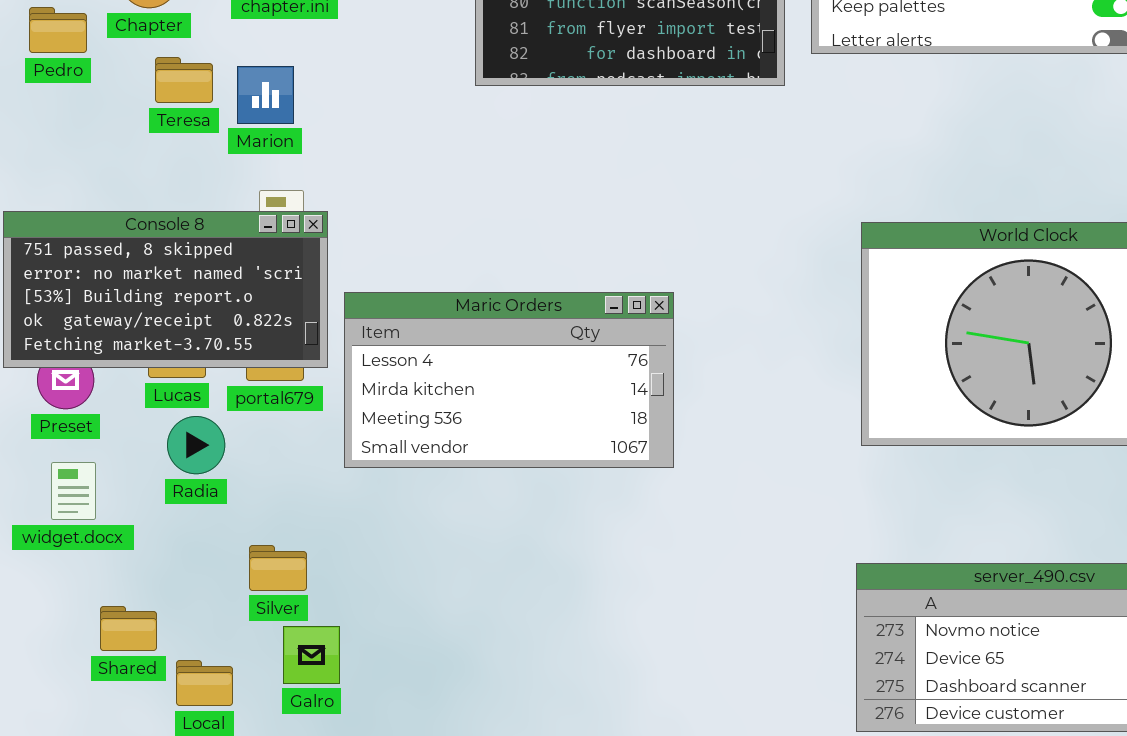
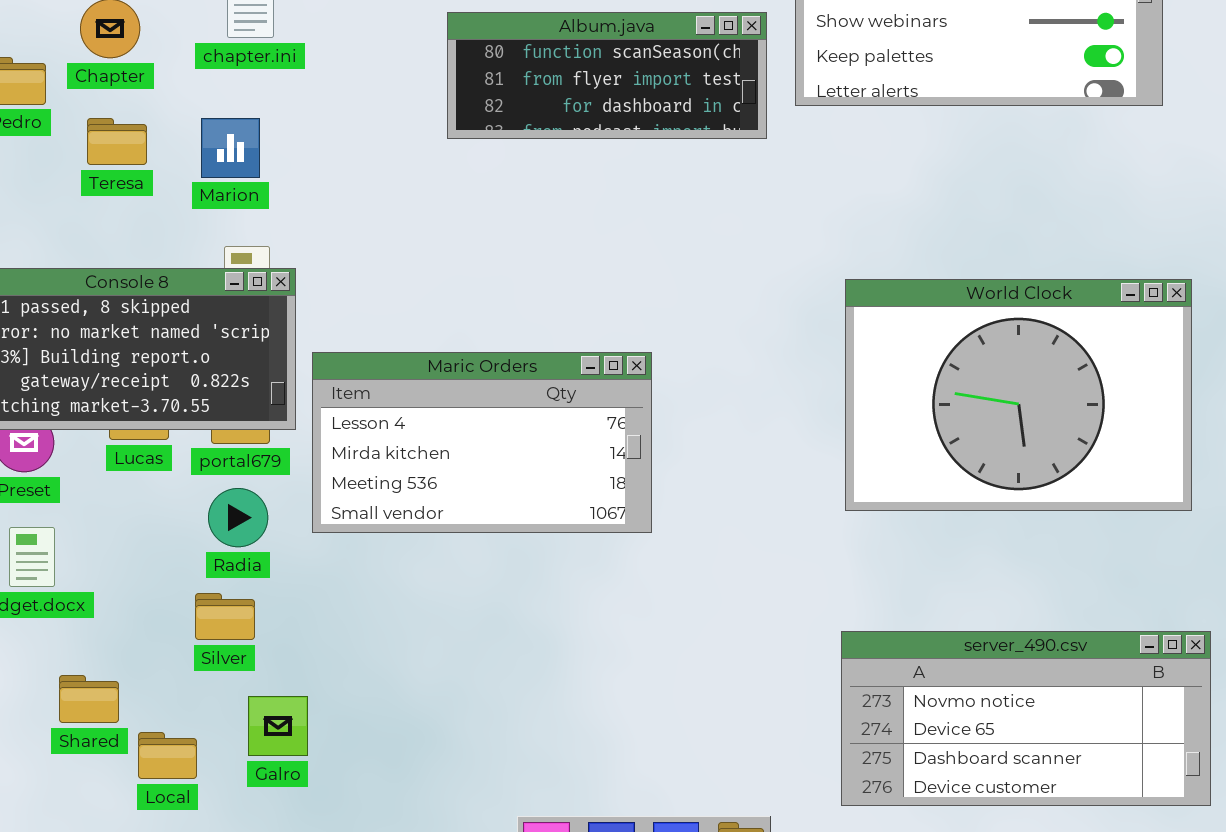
Teresa: [155,57,213,103] -> [87,118,147,165], moved
Radia: [167,416,225,474] -> [208,488,268,547], moved
Silver: [249,545,307,591] -> [195,593,255,640], moved

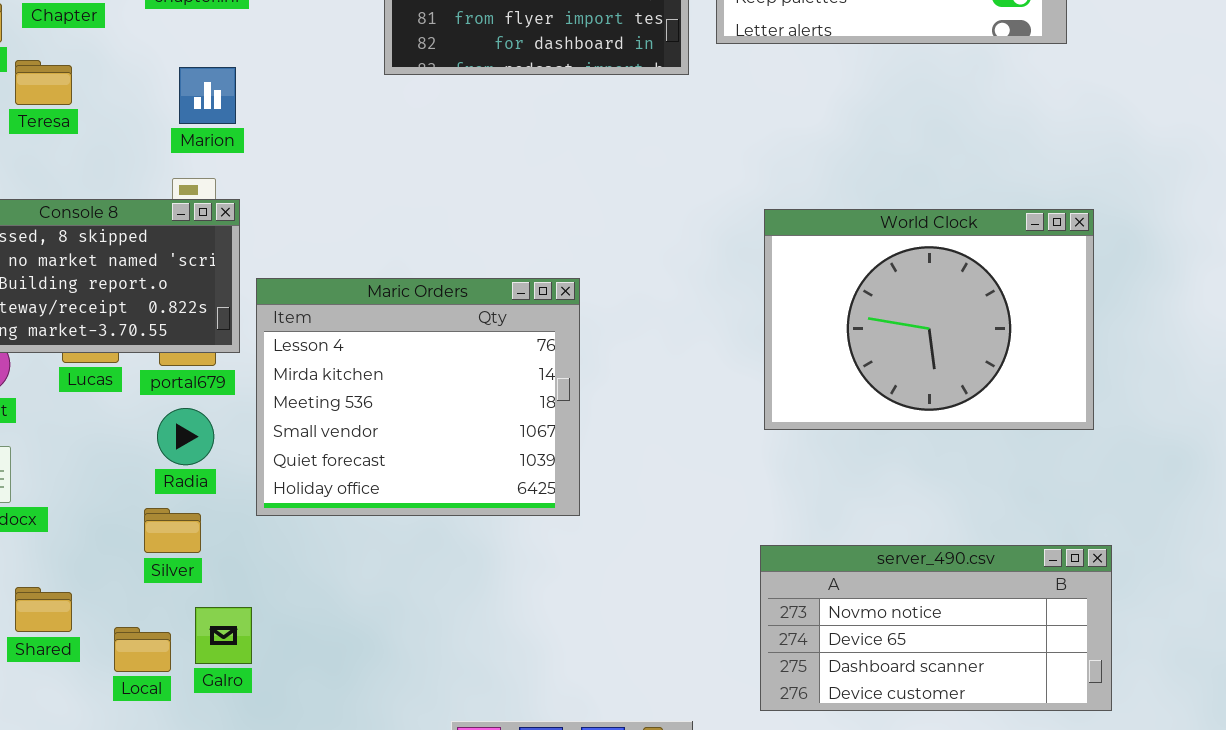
Teresa: [87,118,147,165] -> [15,60,72,105], moved
Marion: [201,118,260,178] -> [179,67,236,124], moved
Maric Orders: [312,352,652,533] -> [256,278,580,516], resized
Local: [138,732,197,779] -> [114,627,171,672], moved

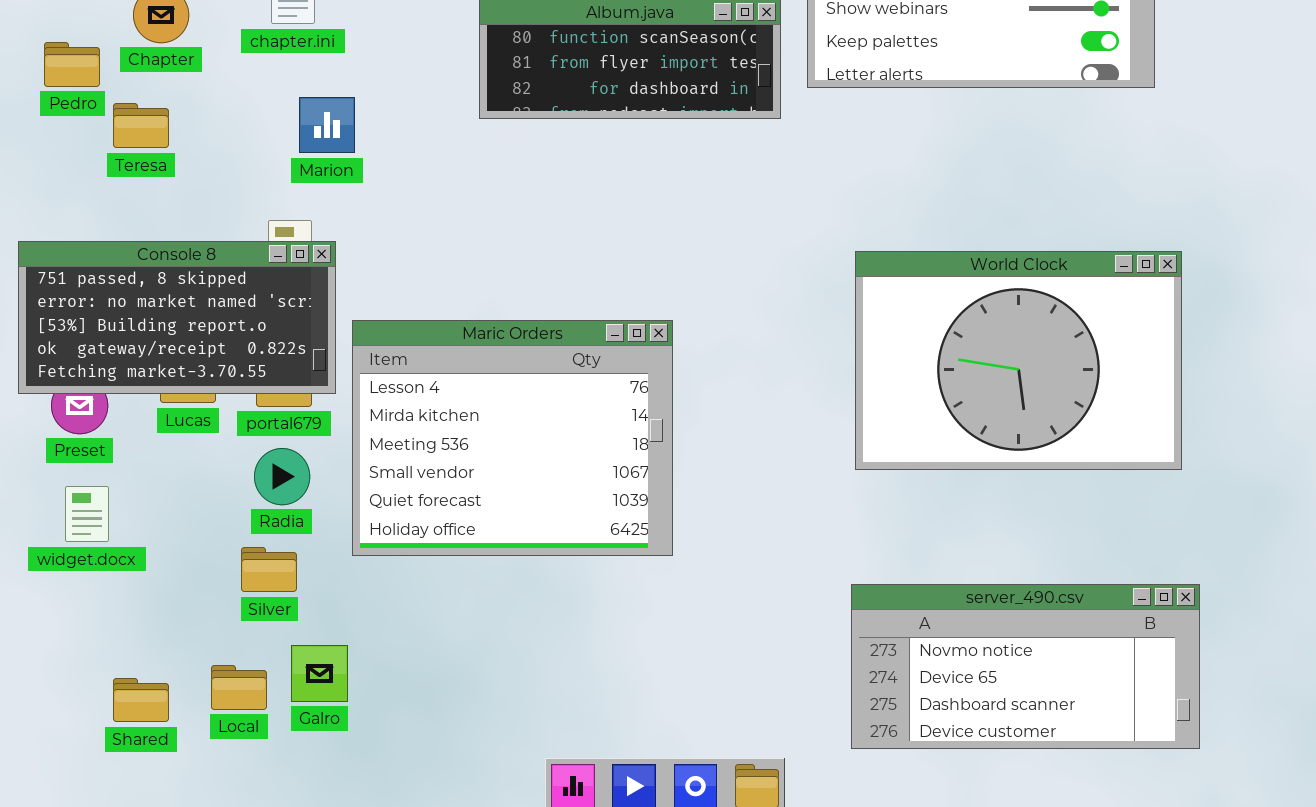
Marion: [179,67,236,124] -> [299,97,355,153], moved
Shared: [15,587,72,632] -> [113,678,169,722], moved

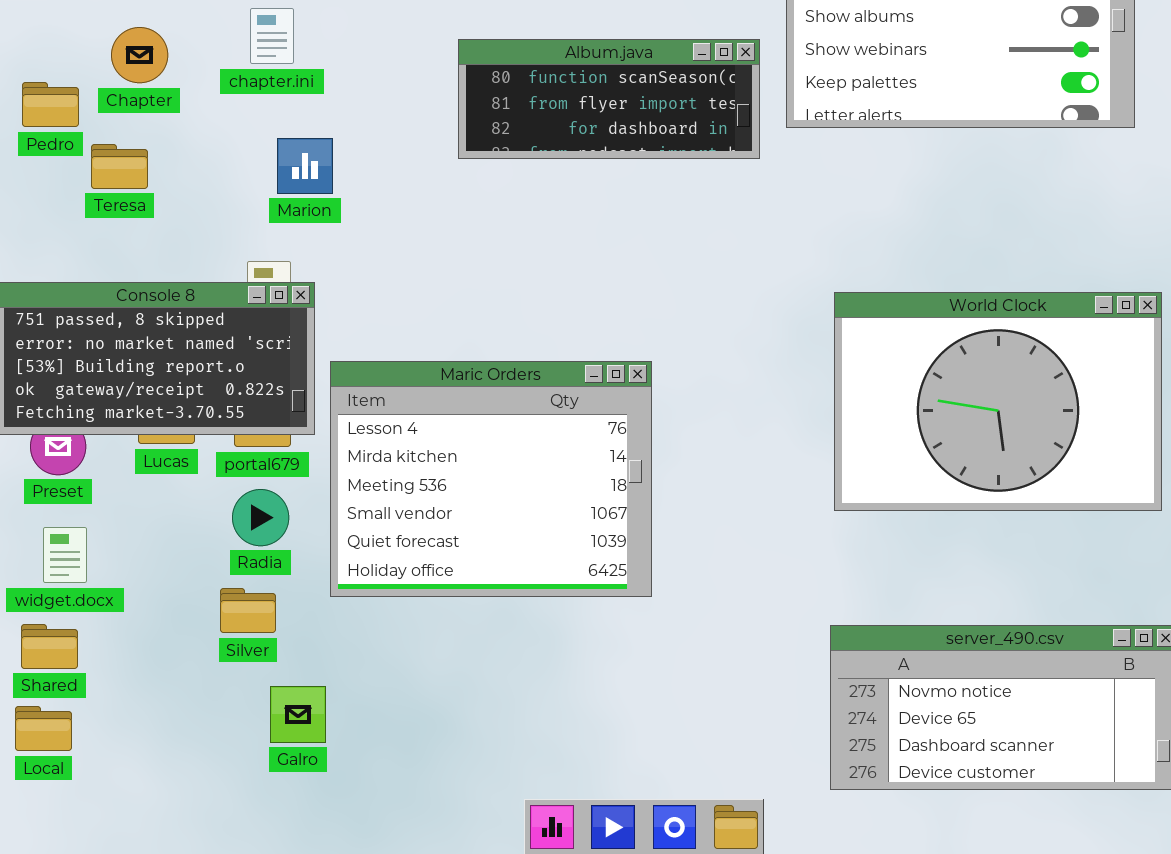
Local: [211,665,267,710] -> [15,706,72,751], moved
Shared: [113,678,169,722] -> [21,624,78,669], moved

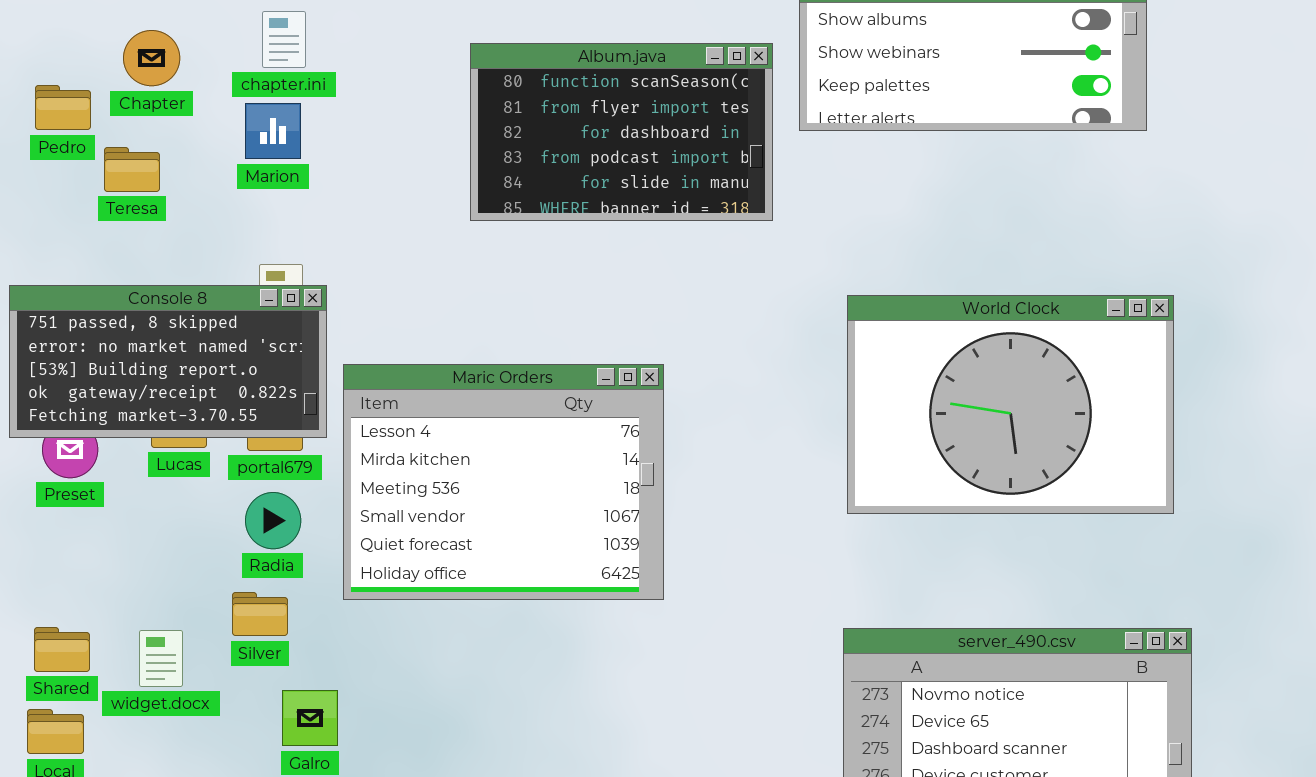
Album.java: [458,39,760,159] -> [470,43,773,221], resized
Marion: [277,138,333,194] -> [245,103,301,159], moved
widget.docx: [43,527,87,583] -> [139,630,183,687], moved

